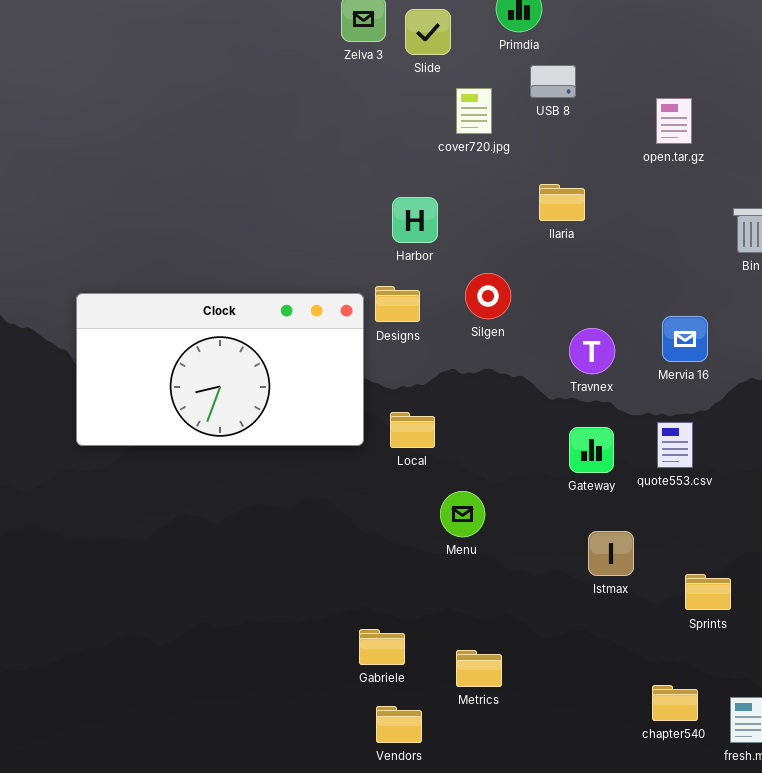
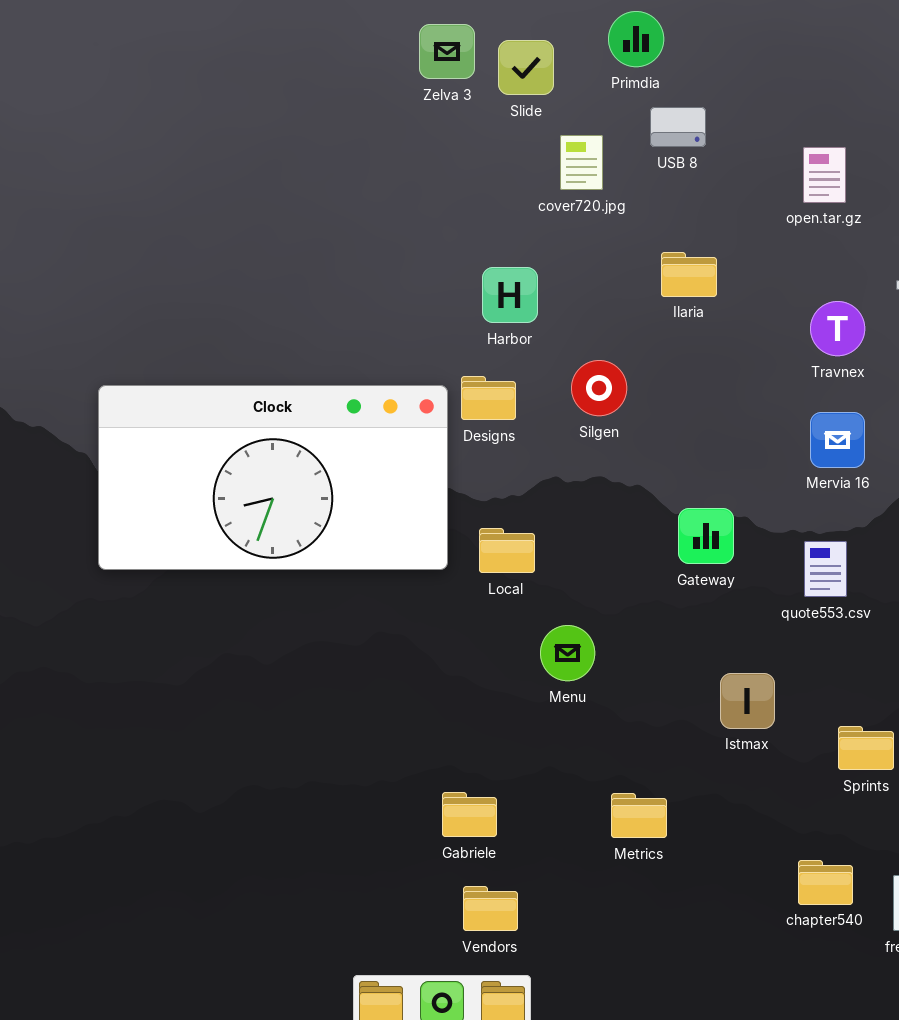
Travnex: [569,328,615,374] -> [810,301,865,356], moved
Gateway: [569,427,614,473] -> [678,508,734,564], moved
Metrics: [456,650,502,687] -> [611,793,667,838], moved

